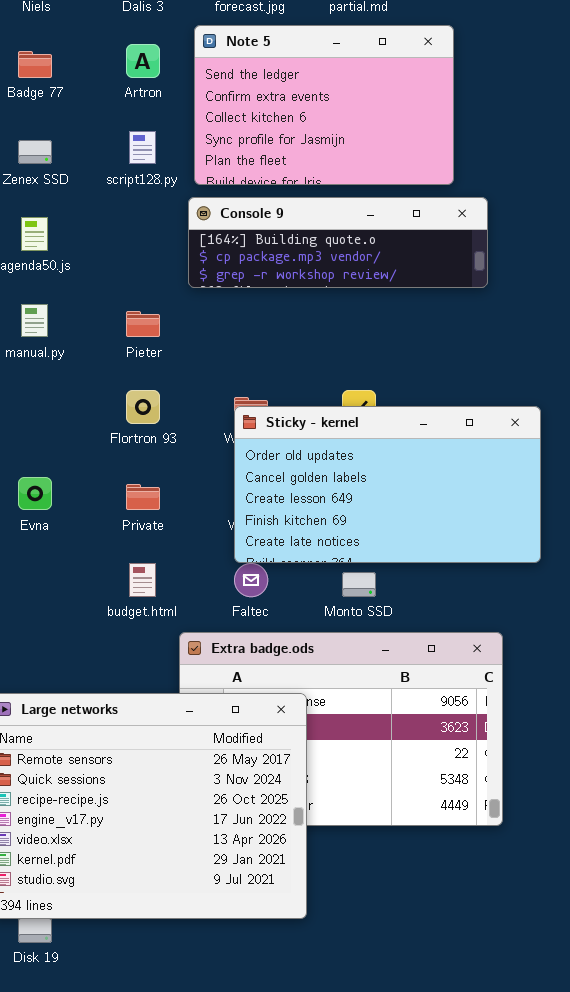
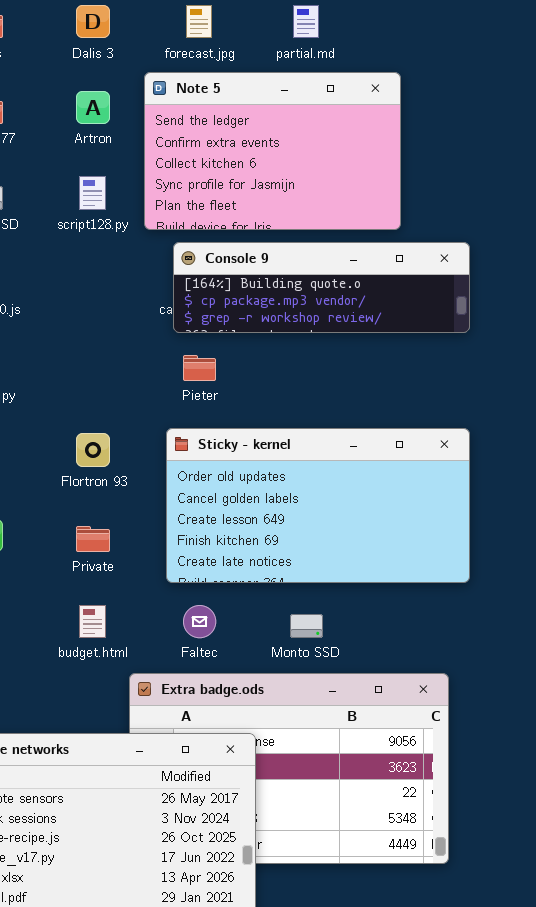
Console 9: [188,197,488,288] -> [173,242,470,333], moved
Pieter: [126,311,160,337] -> [183,355,216,381], moved
Sticky - kernel: [234,406,541,563] -> [166,428,470,583], moved

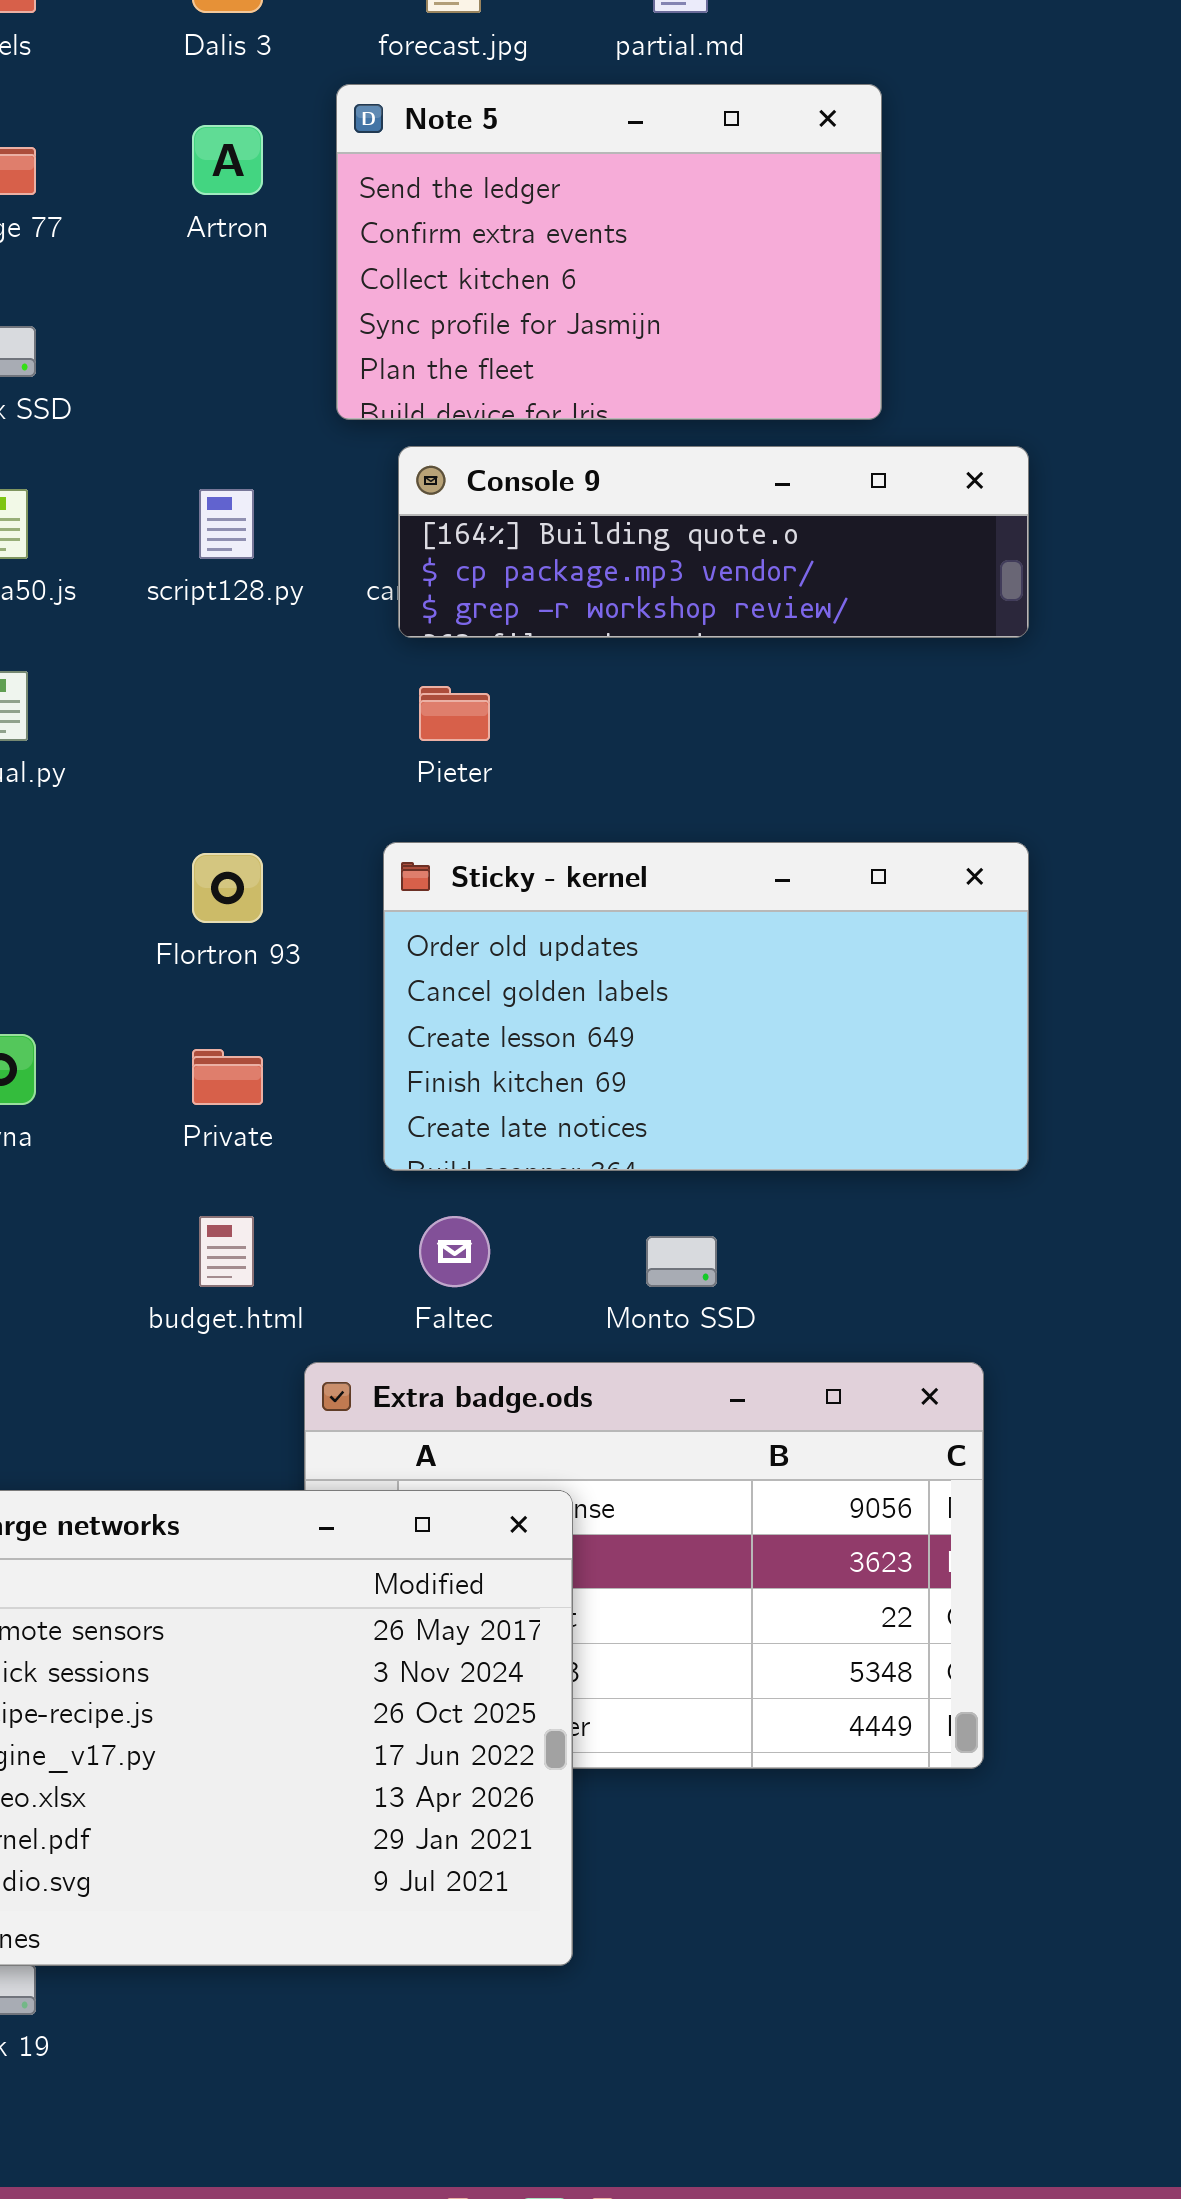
script128.py: [79,176,106,210] -> [199,489,254,559], moved

